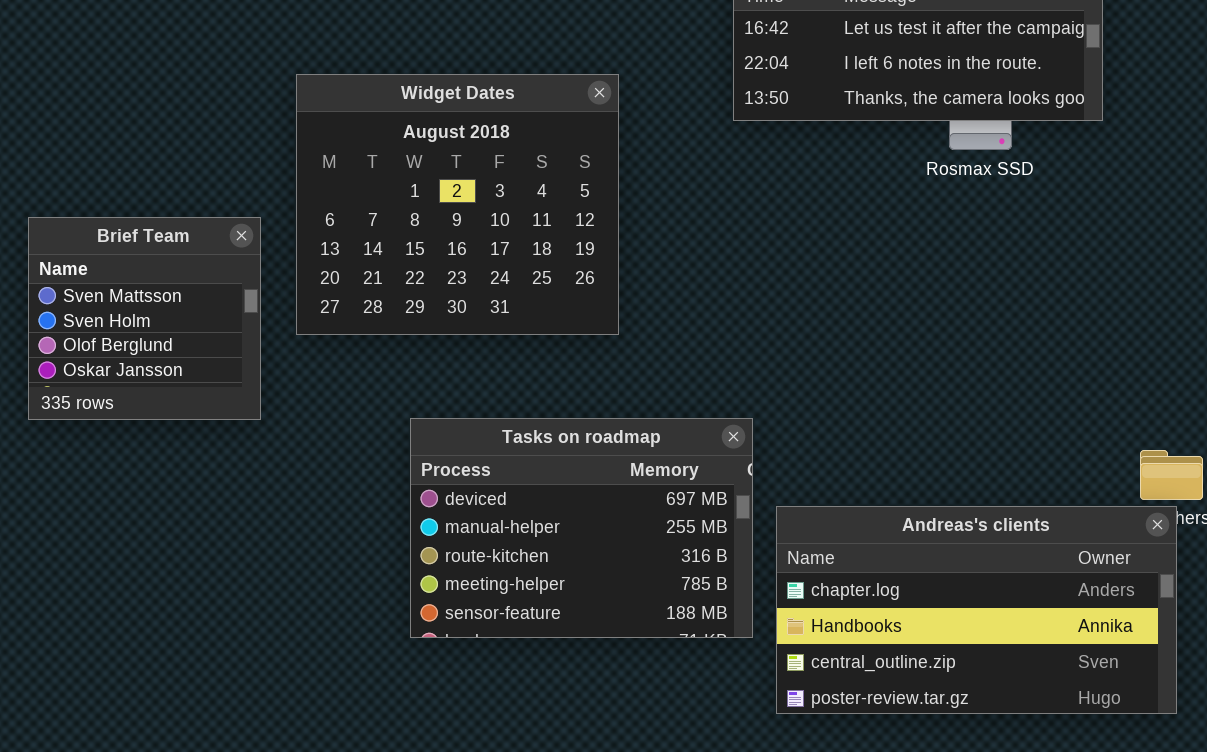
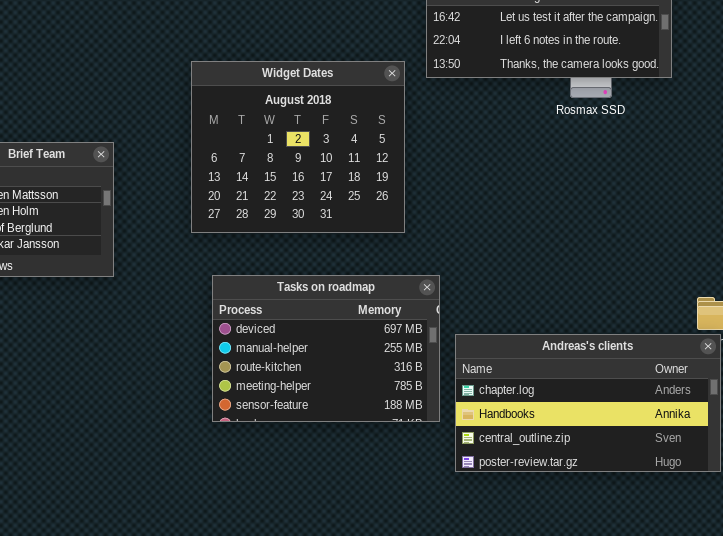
Widget Dates: [296,74,619,335] -> [191,61,405,233], moved

